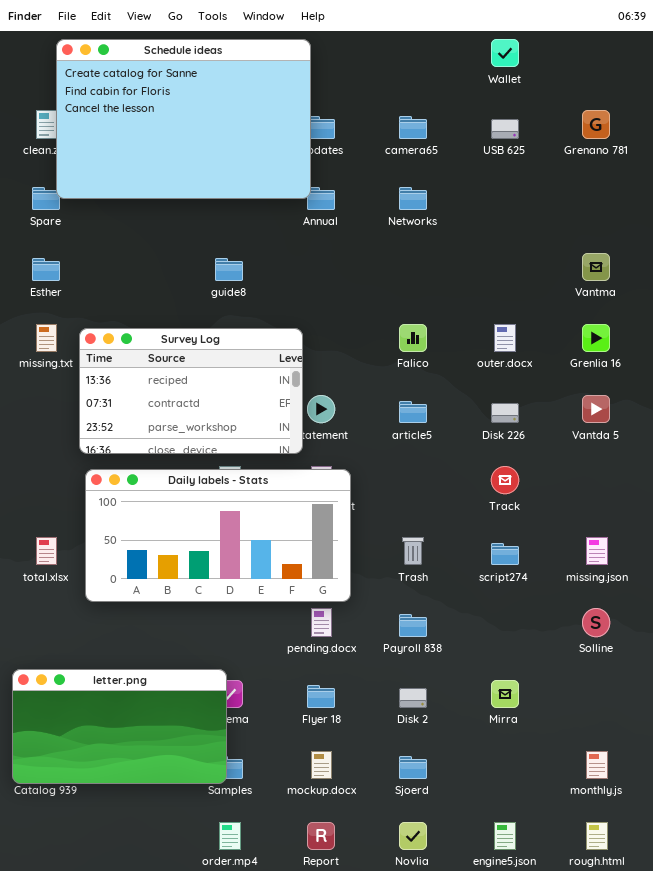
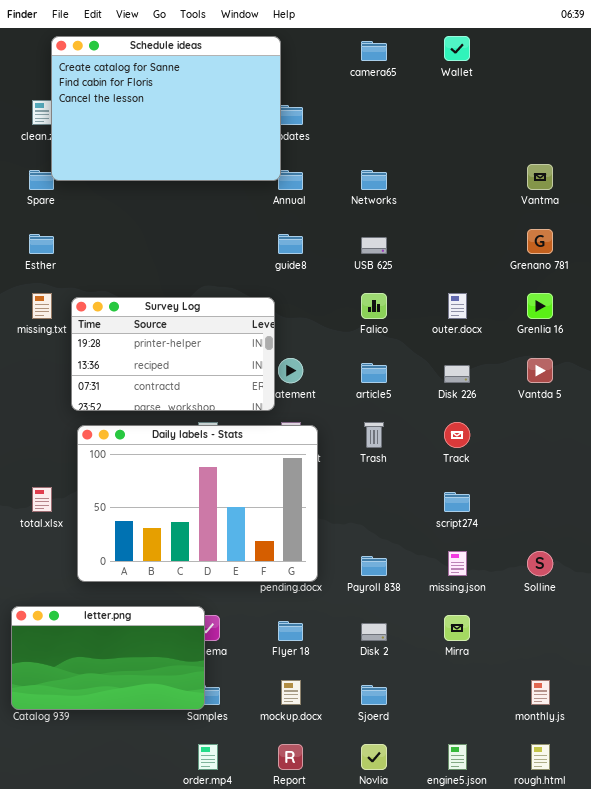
Grenano 781: [582,110,610,139] -> [527,229,553,254], moved
camera65: [399,116,427,139] -> [361,41,387,61], moved
USB 625: [491,119,519,139] -> [361,237,387,254], moved
Vantma: [582,253,610,281] -> [527,164,553,190], moved
guide8: [215,258,243,281] -> [278,234,303,254], moved
Survey Log: [79,328,303,454] -> [71,297,275,411], scrolled up 1 row
Daily labels - Stats: [85,469,351,602] -> [77,425,318,582], resized
Trash: [402,537,424,565] -> [364,422,384,448], moved
missing.json: [586,537,608,565] -> [448,551,467,576], moved

